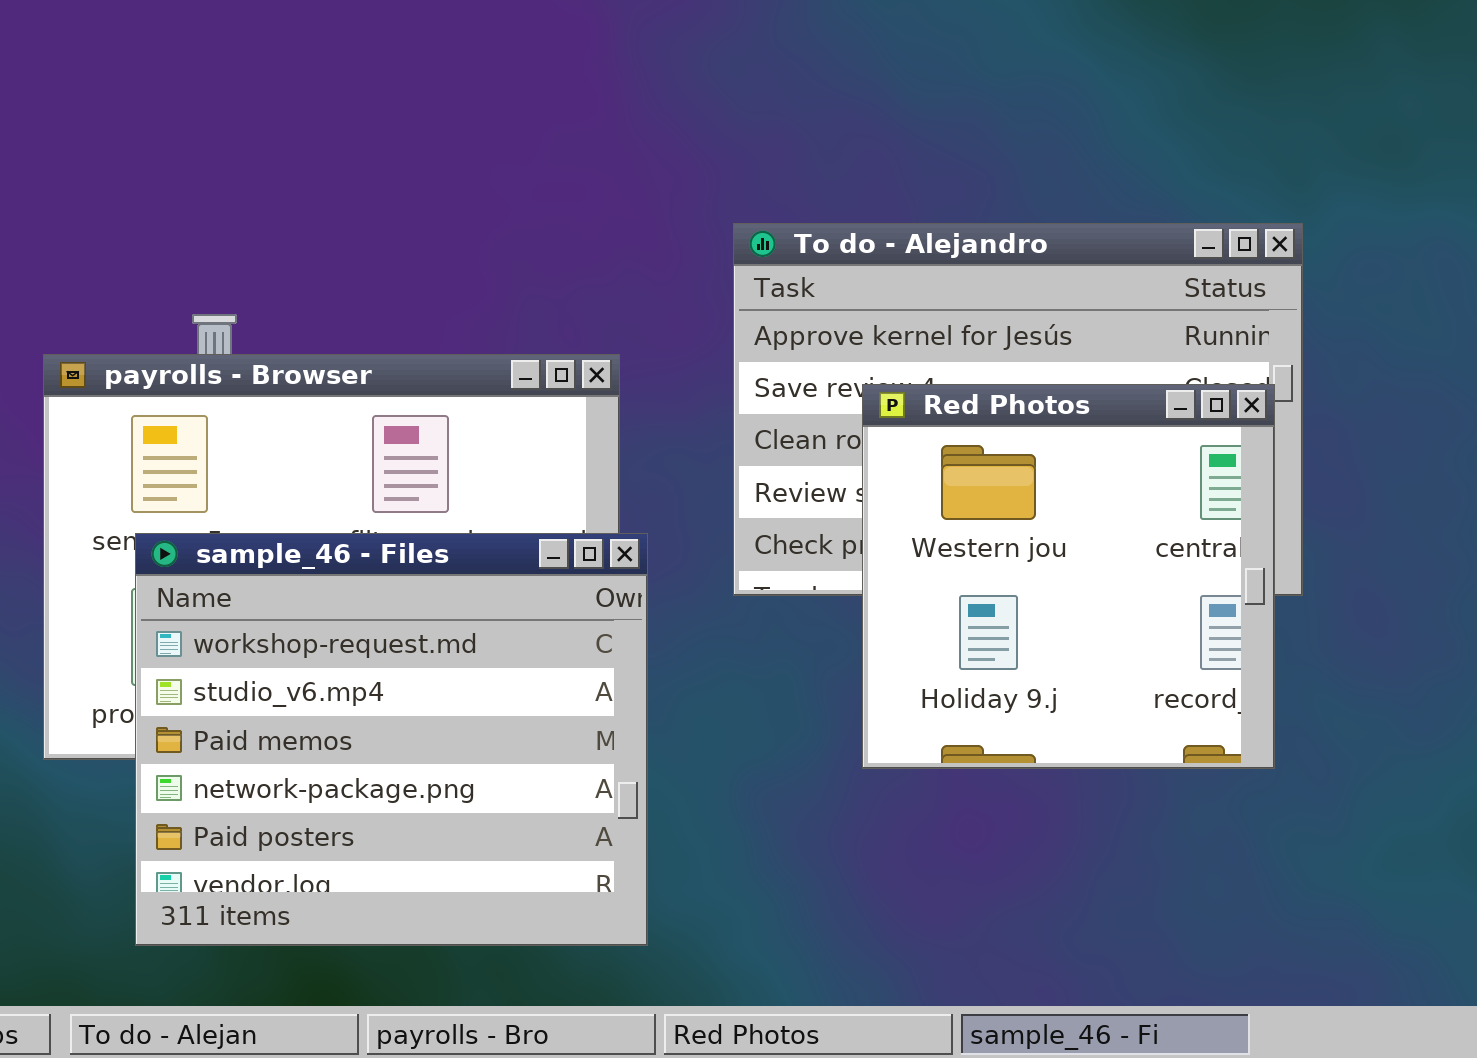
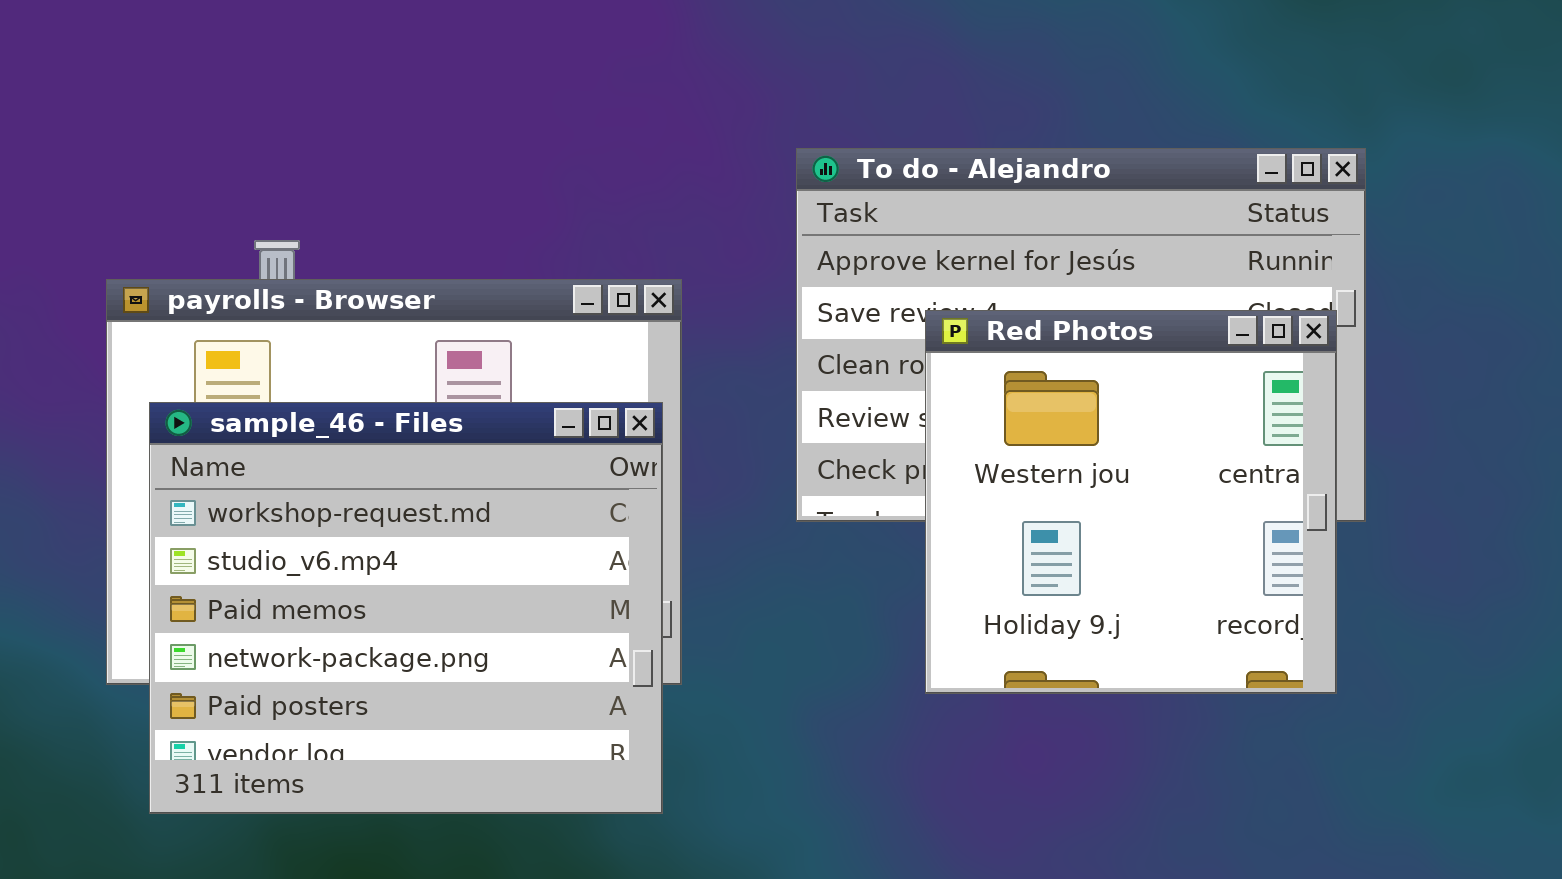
sample_46 - Files: [135,533,648,946] -> [149,402,663,814], moved

